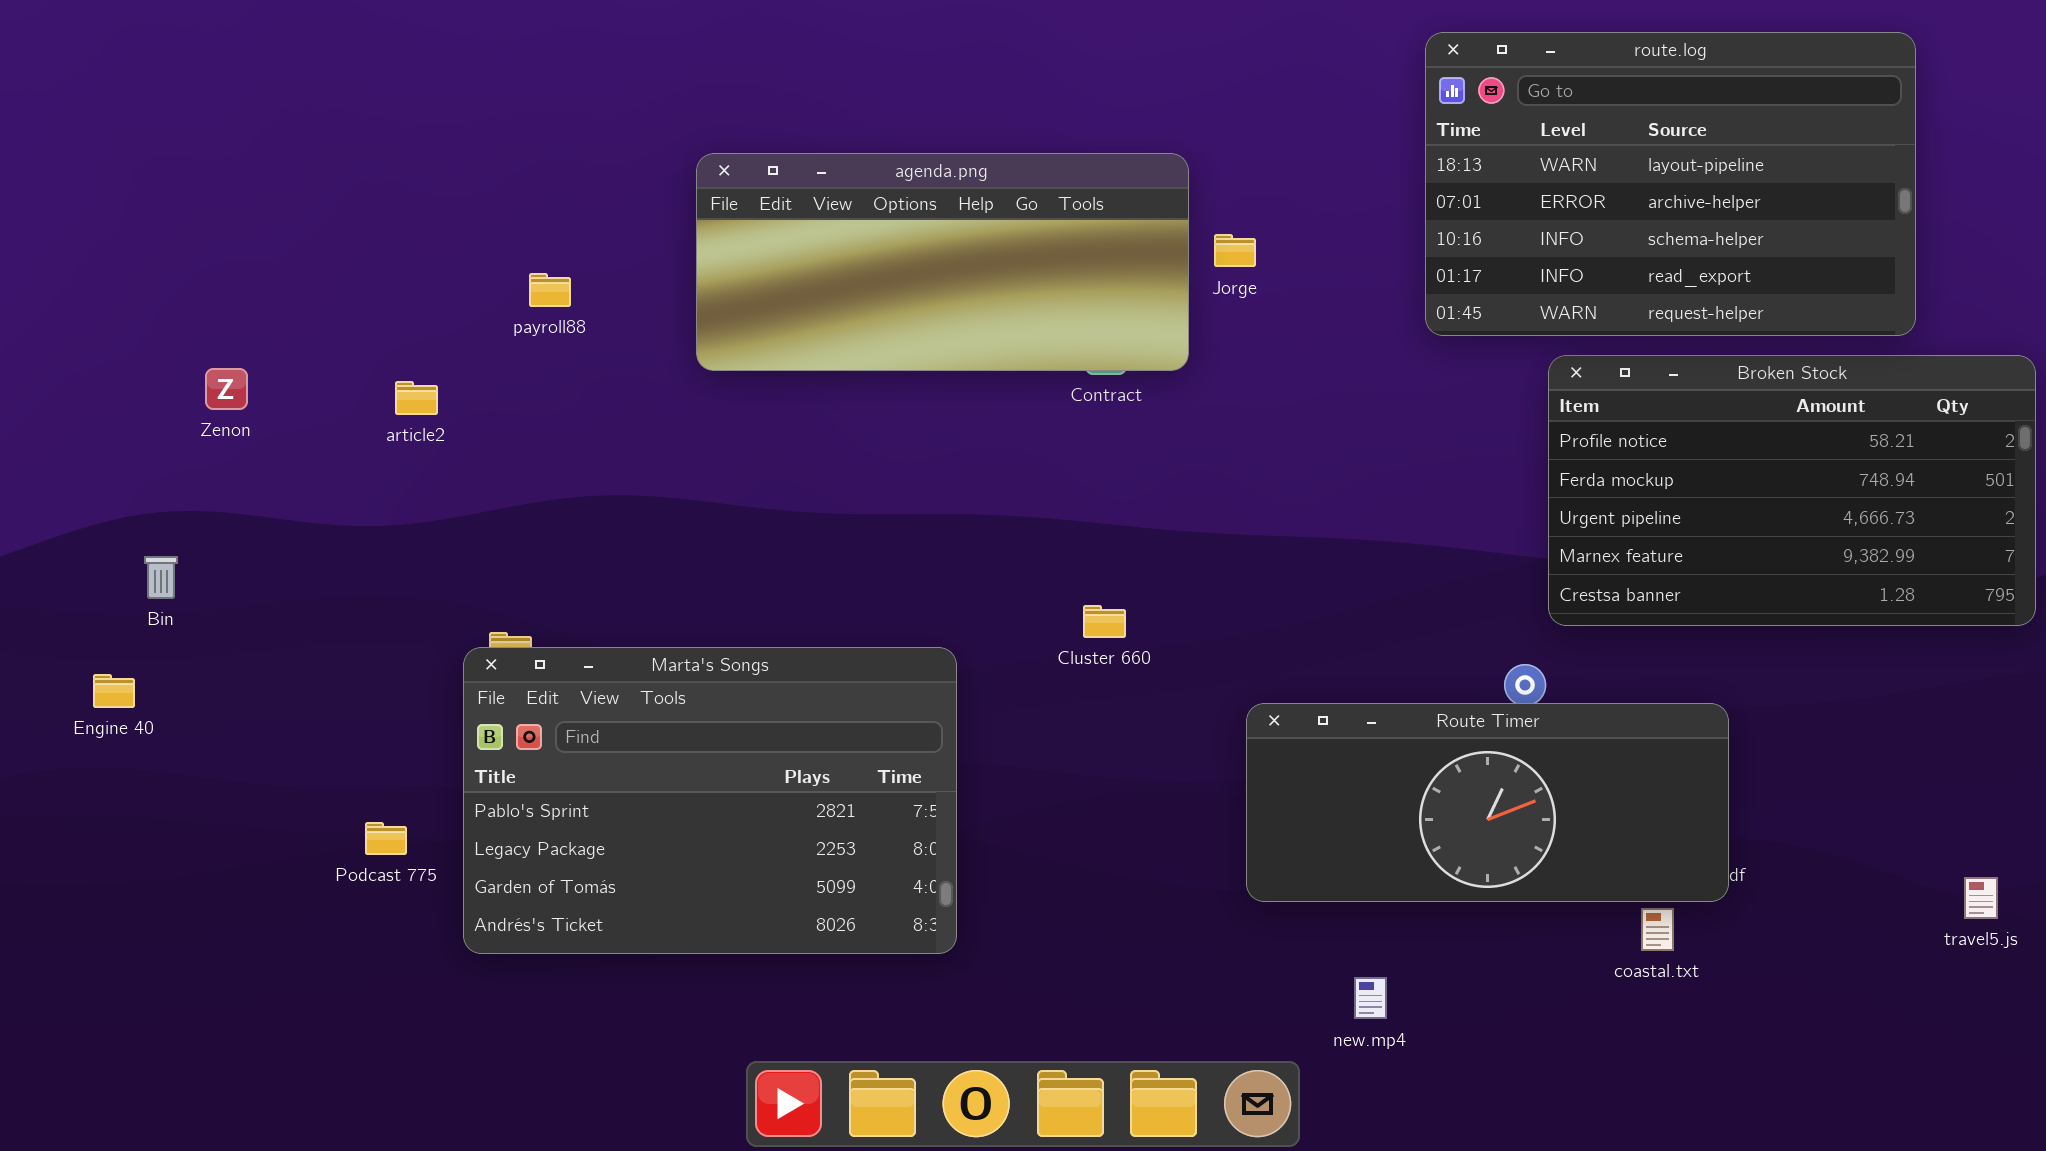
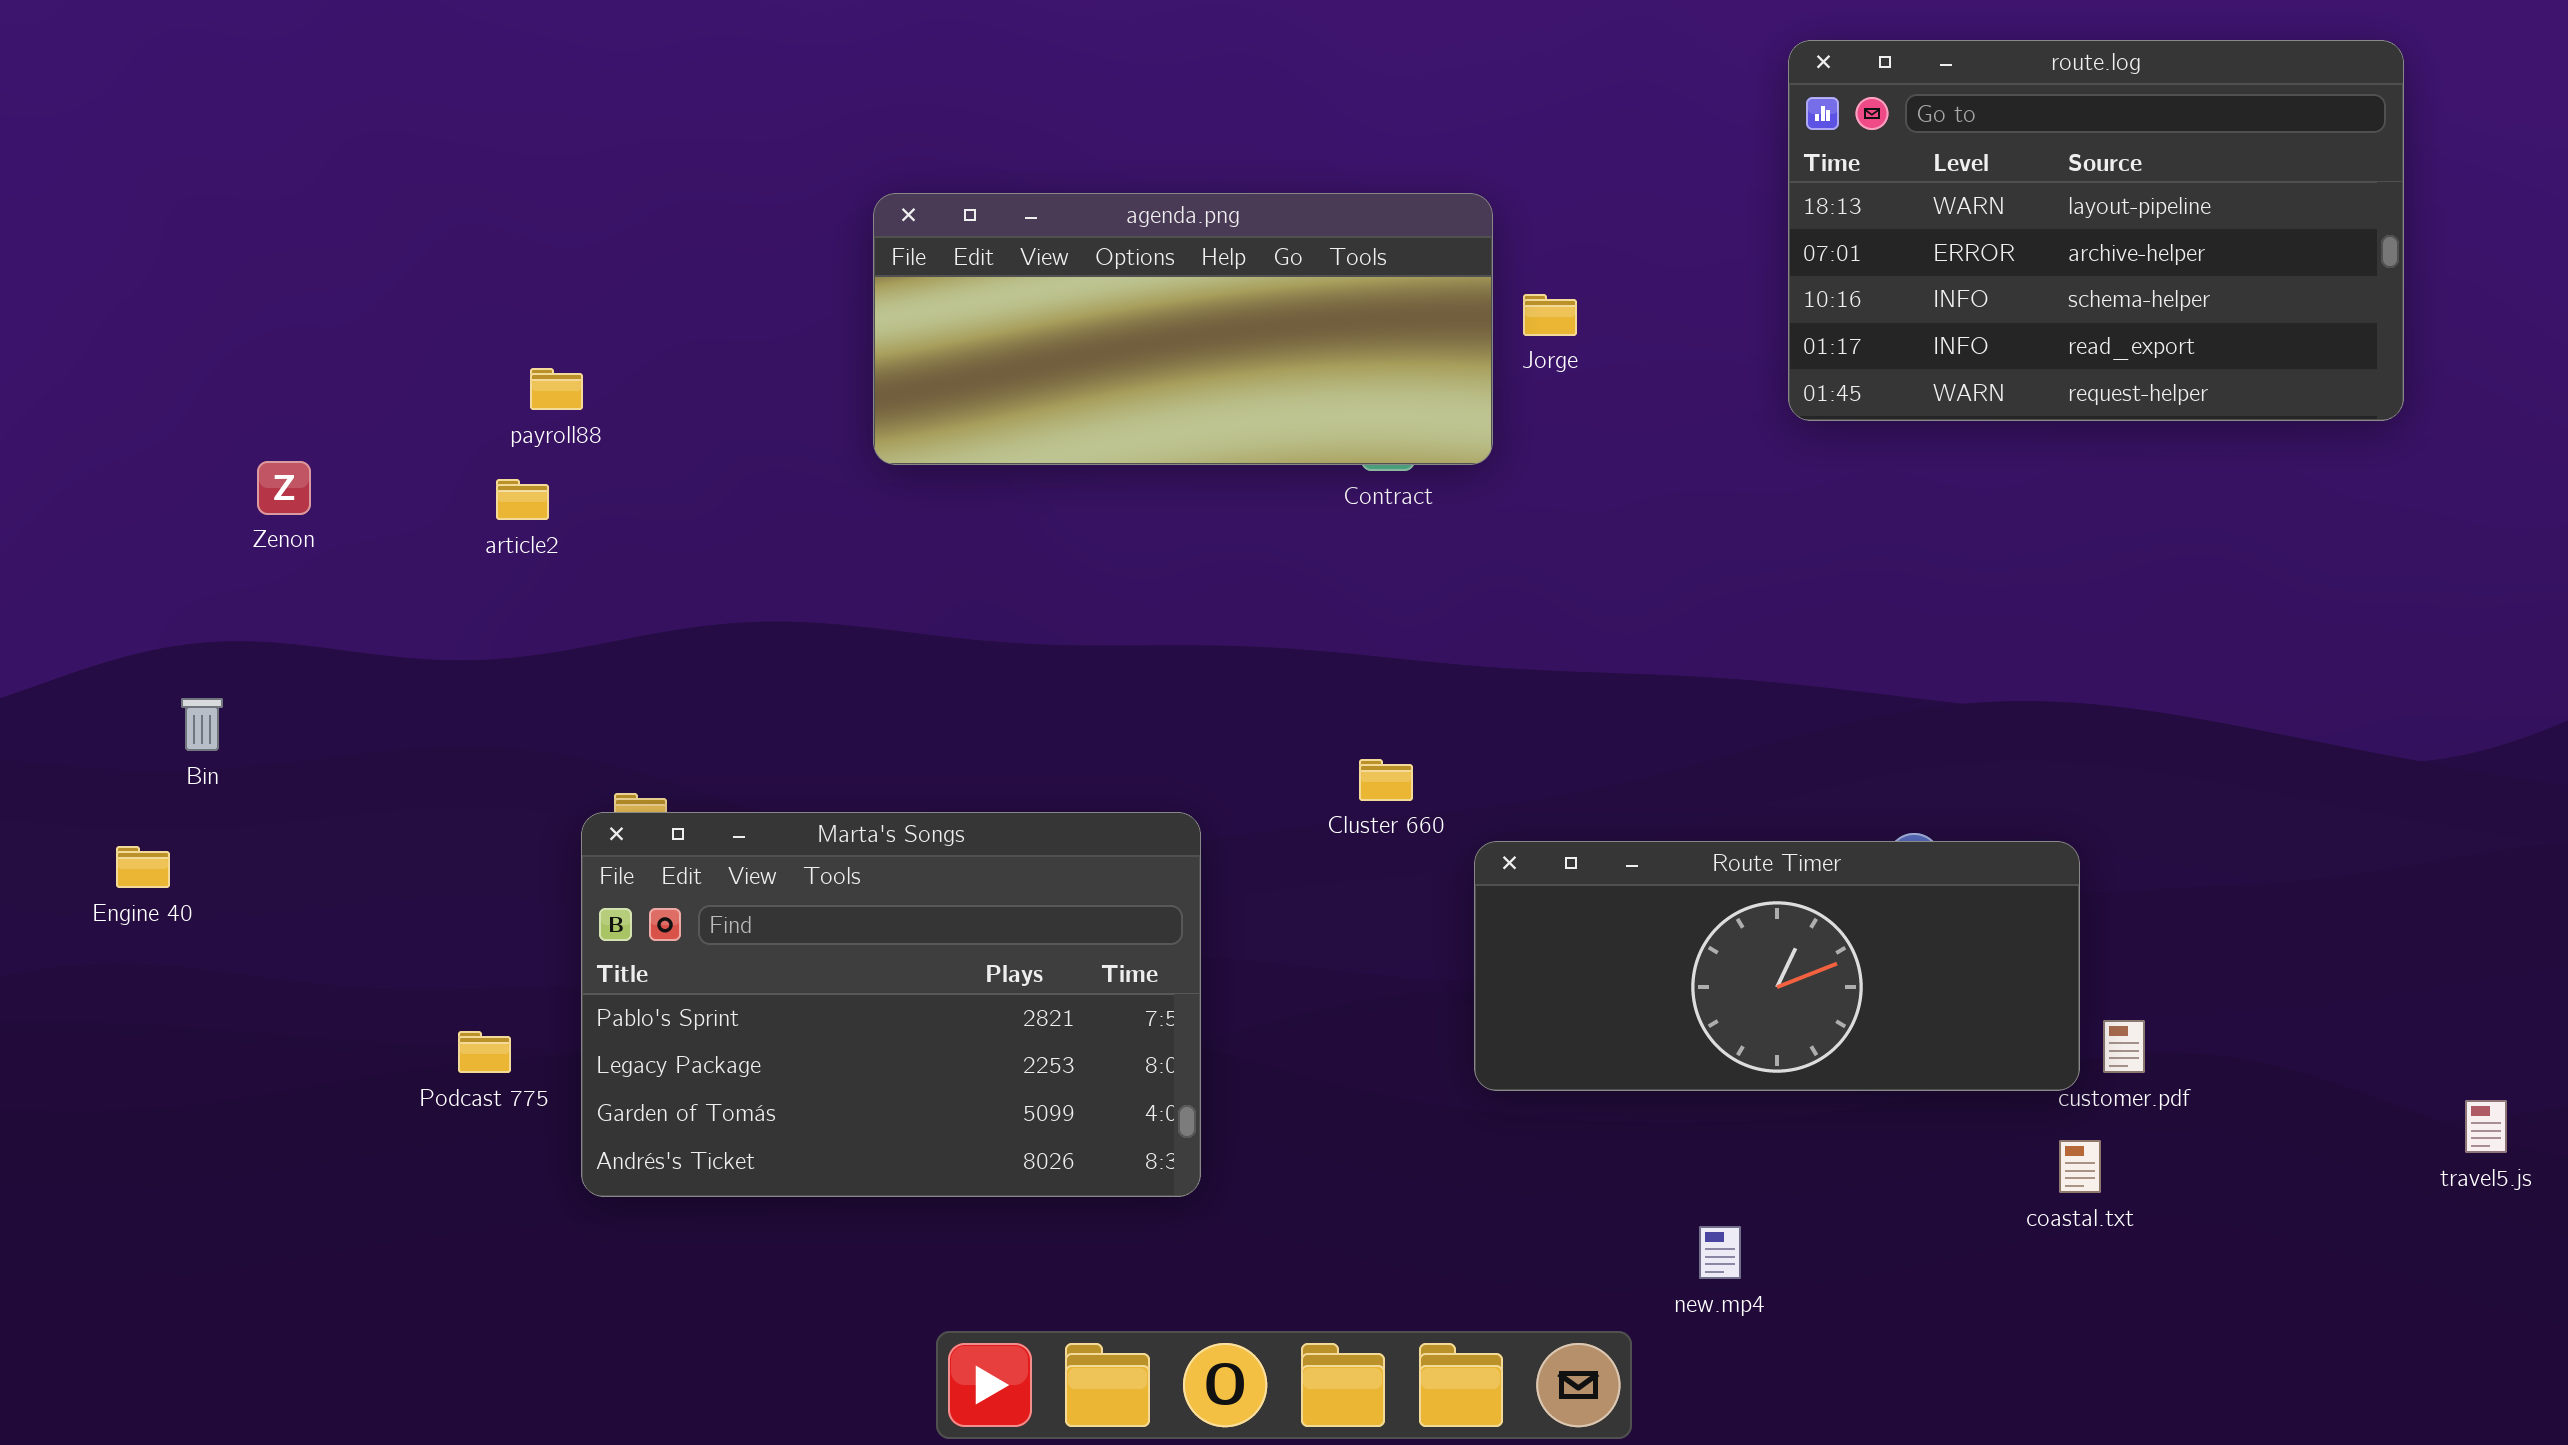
payroll88: [529,273,571,307] -> [530,368,583,410], moved
Broken Stock: [1548,355,2036,626] -> none, closed
Route Timer: [1246,703,1729,902] -> [1474,841,2080,1091], moved

